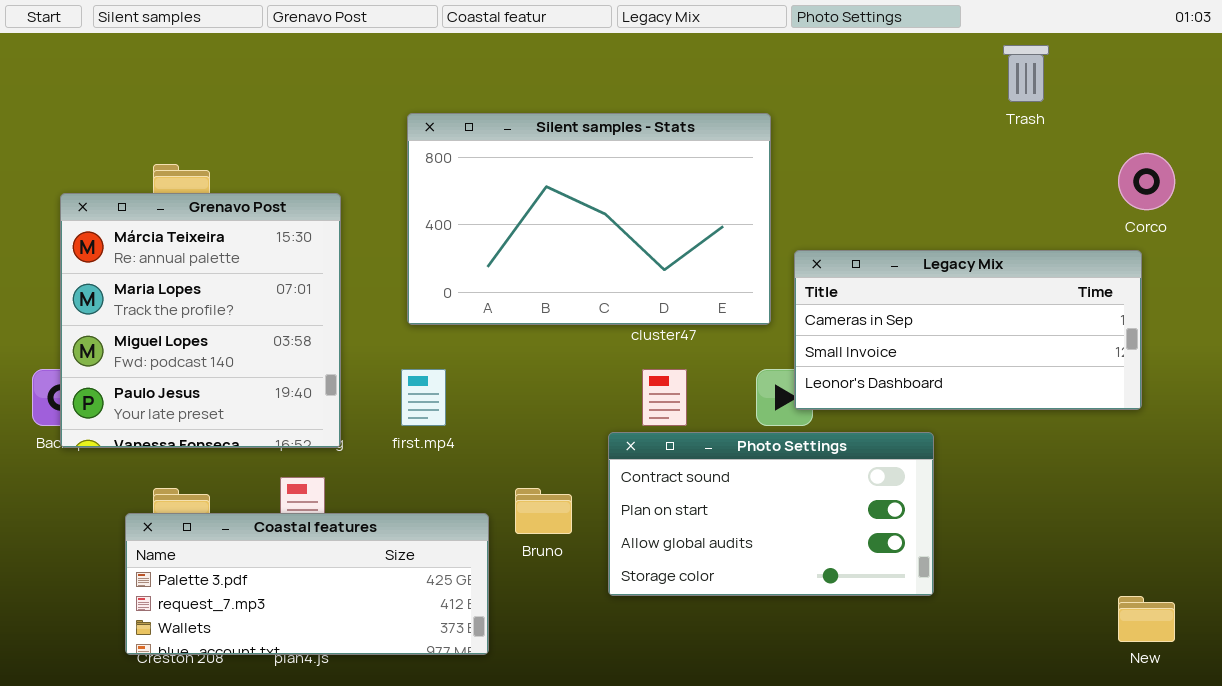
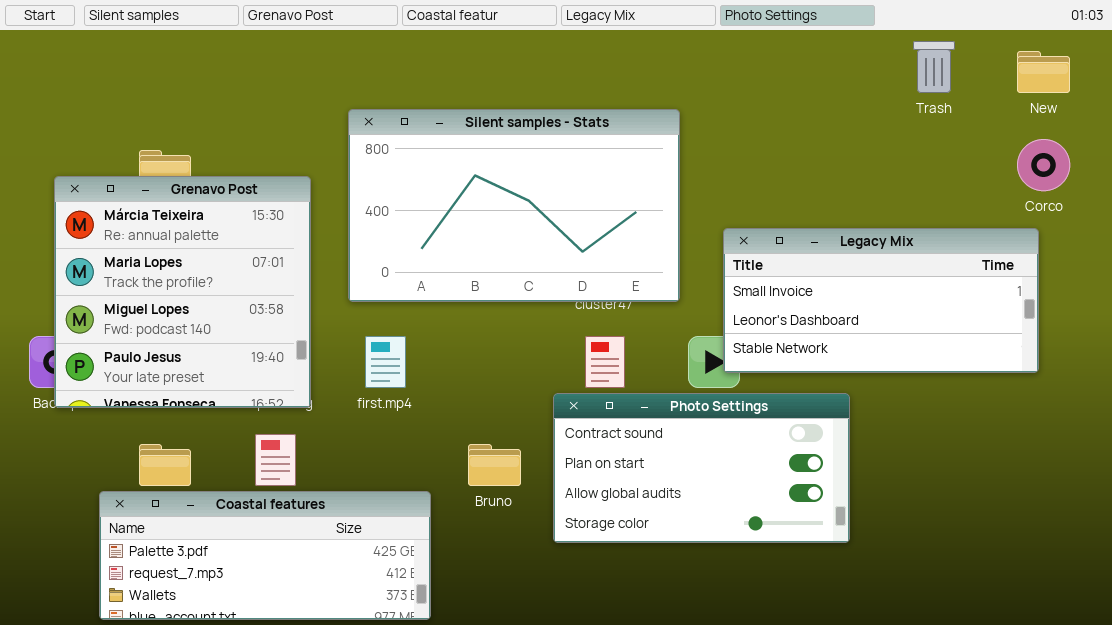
Silent samples - Stats: [407,113,771,325] -> [348,109,680,302], moved
Legacy Mix: [794,250,1142,410] -> [723,228,1039,373], scrolled down 1 row
Coastal features: [125,513,489,655] -> [99,491,431,620], moved
New: [1118,596,1175,642] -> [1017,51,1070,93], moved

